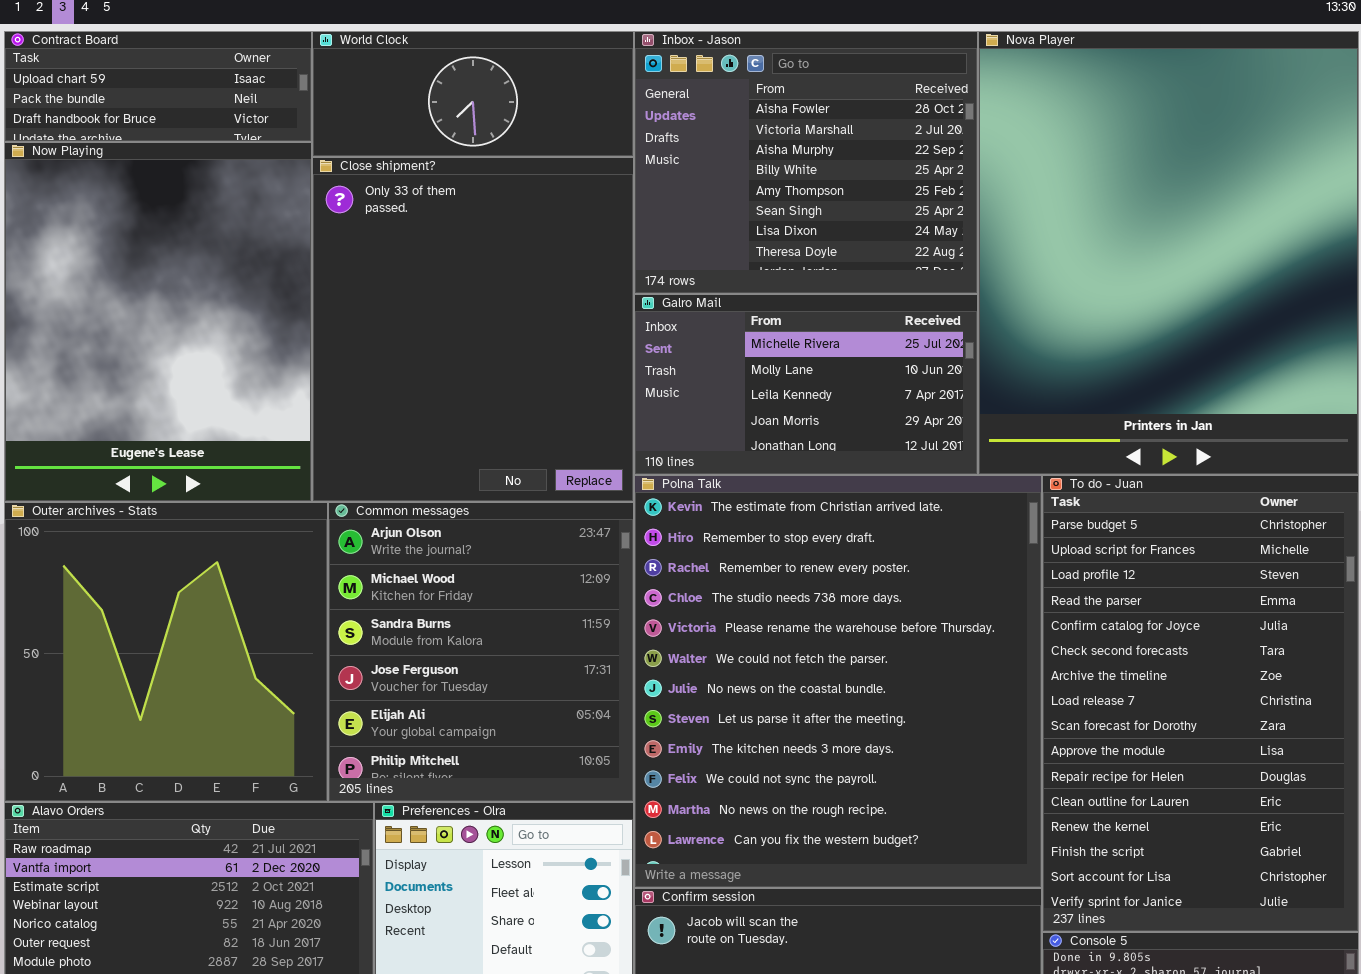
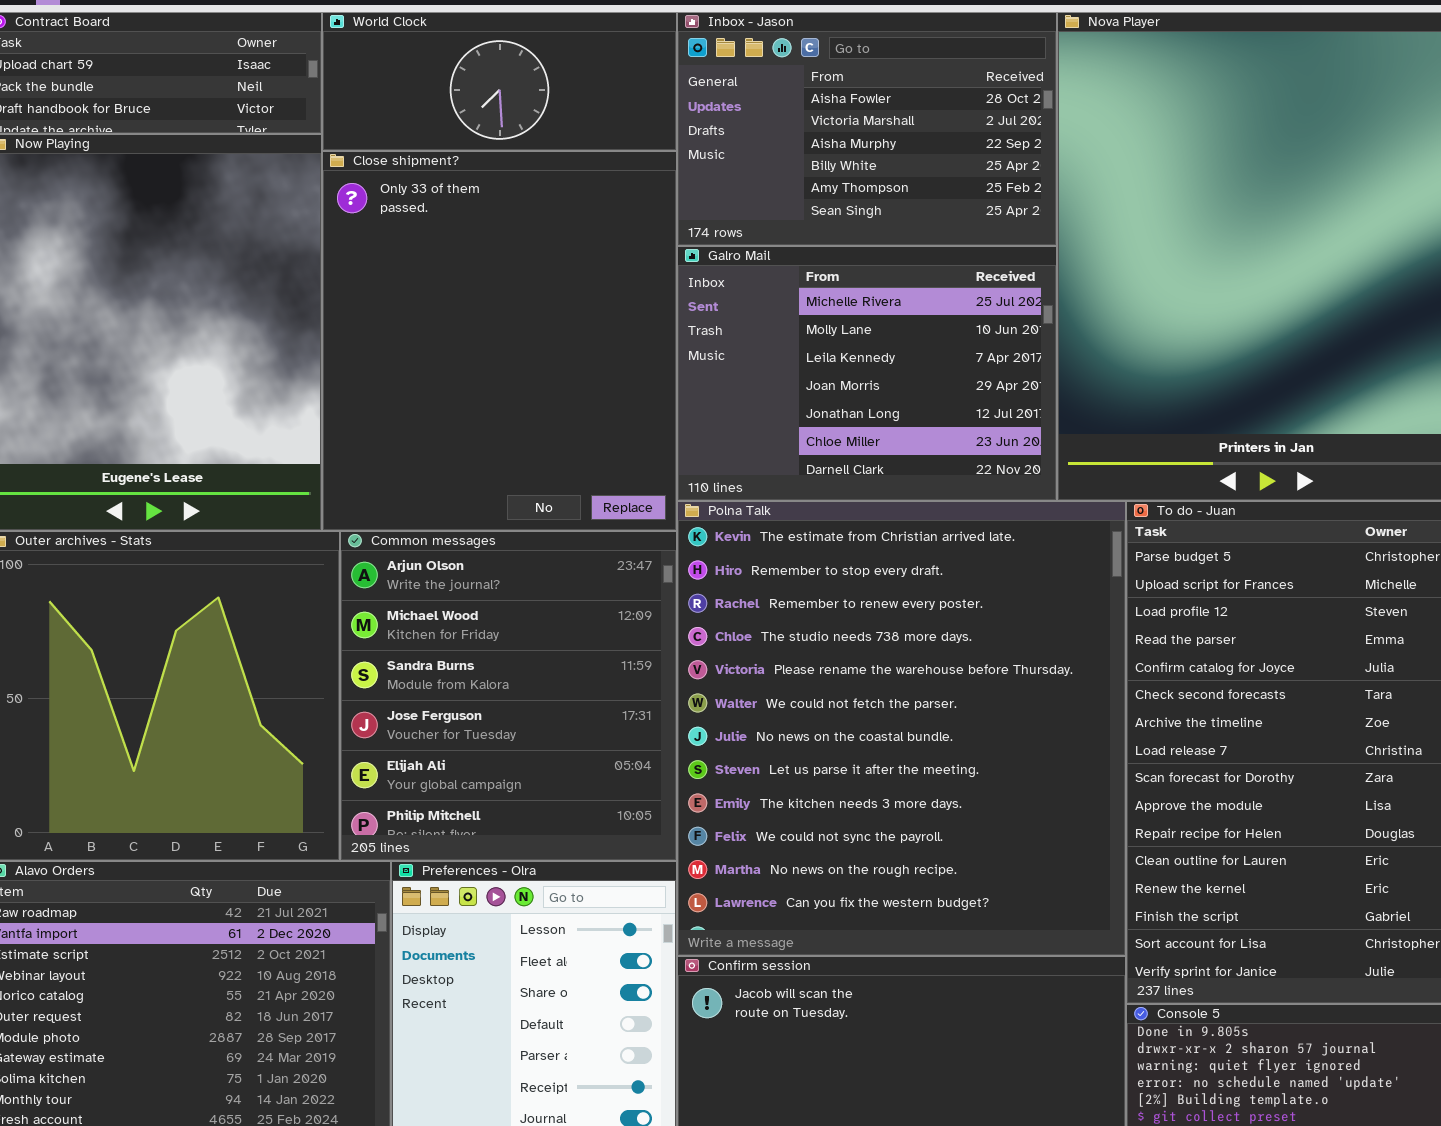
Inbox - Jason: [634,31,978,294] -> [677,12,1057,246], resized
Galro Mail: [634,294,978,475] -> [677,246,1057,501], resized

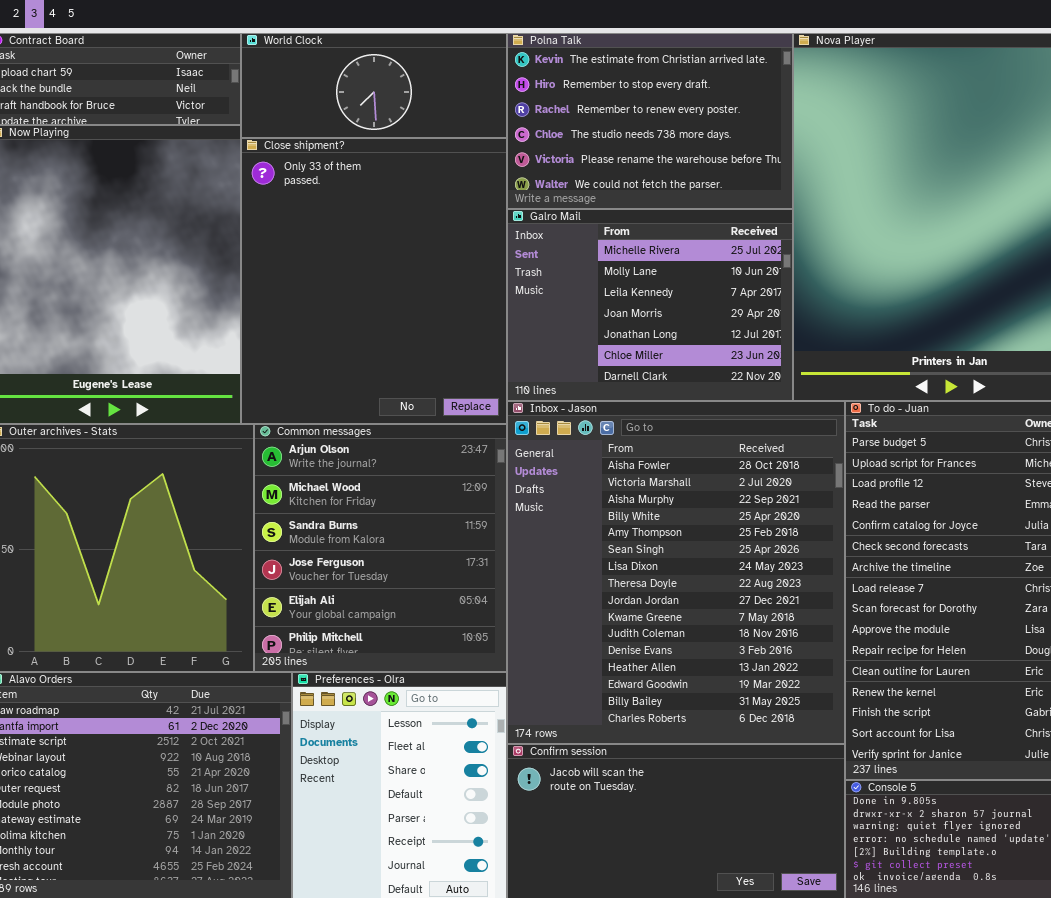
Inbox - Jason: [677,12,1057,246] -> [507,401,845,744], moved, resized
Polna Talk: [677,501,1126,956] -> [507,33,793,209], moved, resized

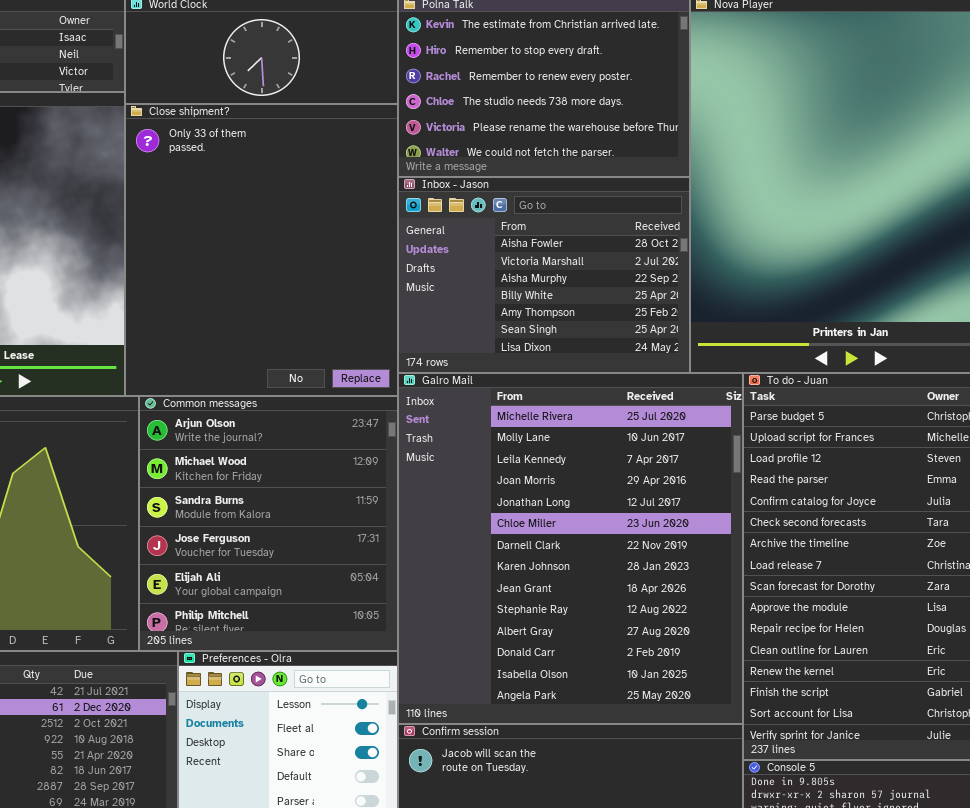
Galro Mail: [507,209,793,401] -> [398,373,743,724], moved, resized
Inbox - Jason: [507,401,845,744] -> [398,177,690,373], moved, resized

